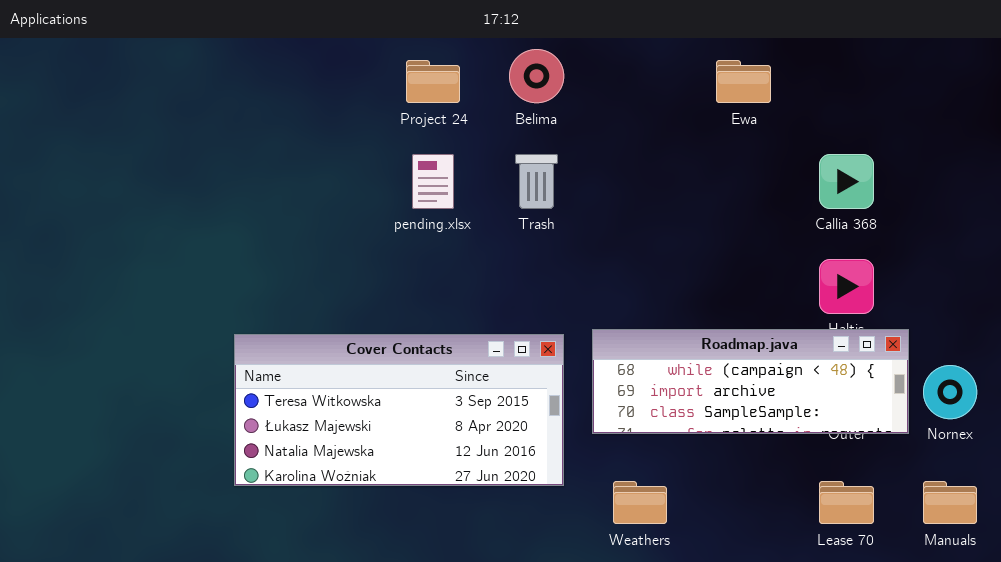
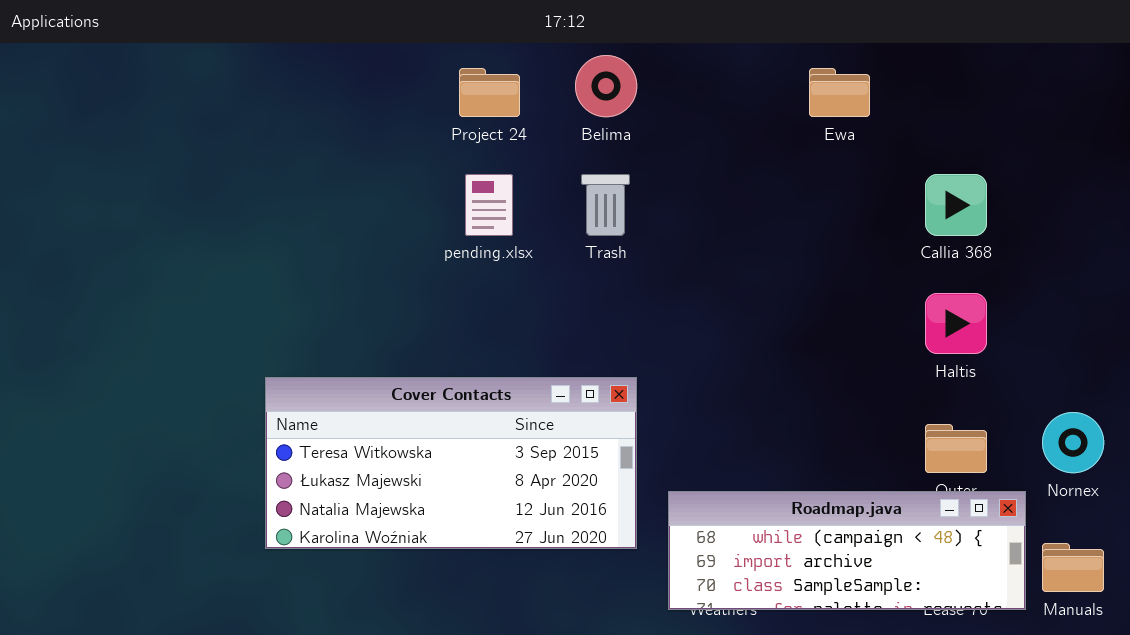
Roadmap.java: [592,329,909,434] -> [668,491,1026,610], moved

